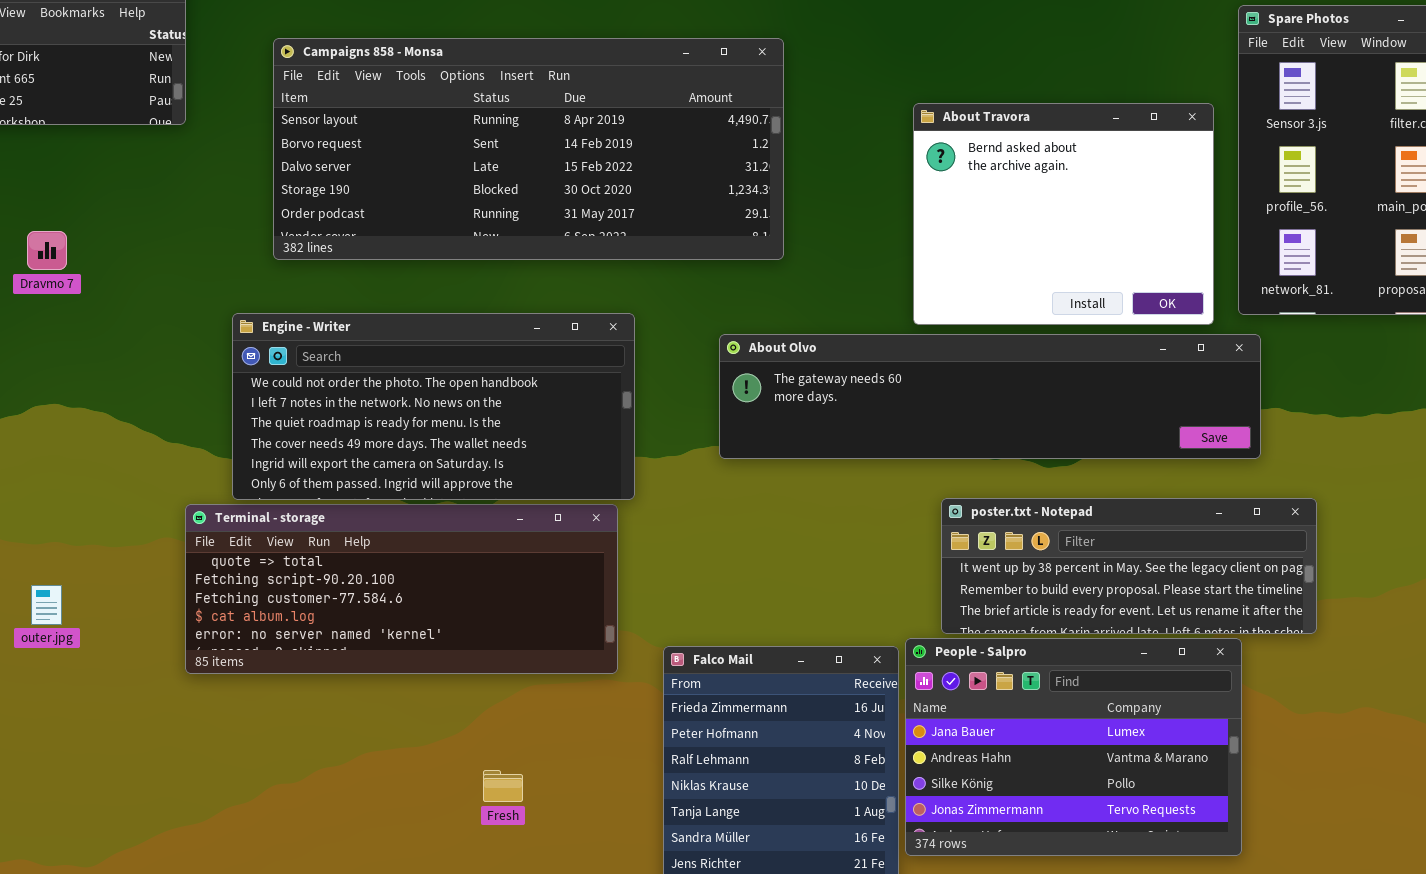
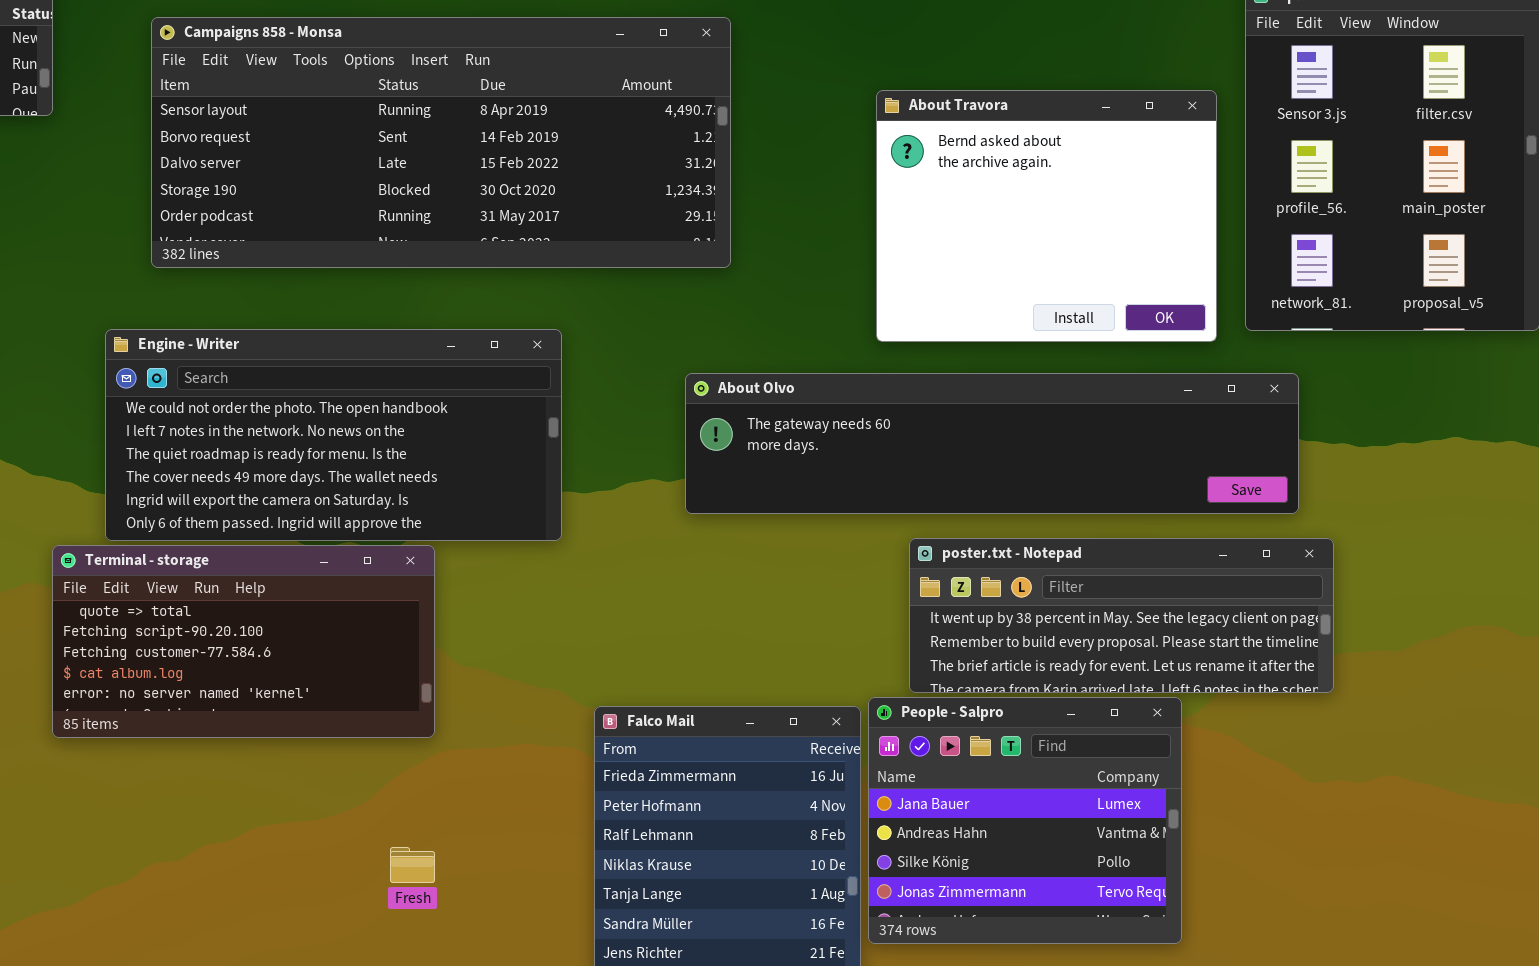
About Olvo: [719,334,1261,459] -> [685,373,1299,514], moved
Terminal - storage: [185,504,618,674] -> [52,545,435,738], resized
People - Salpro: [905,638,1242,856] -> [868,697,1182,944], resized

